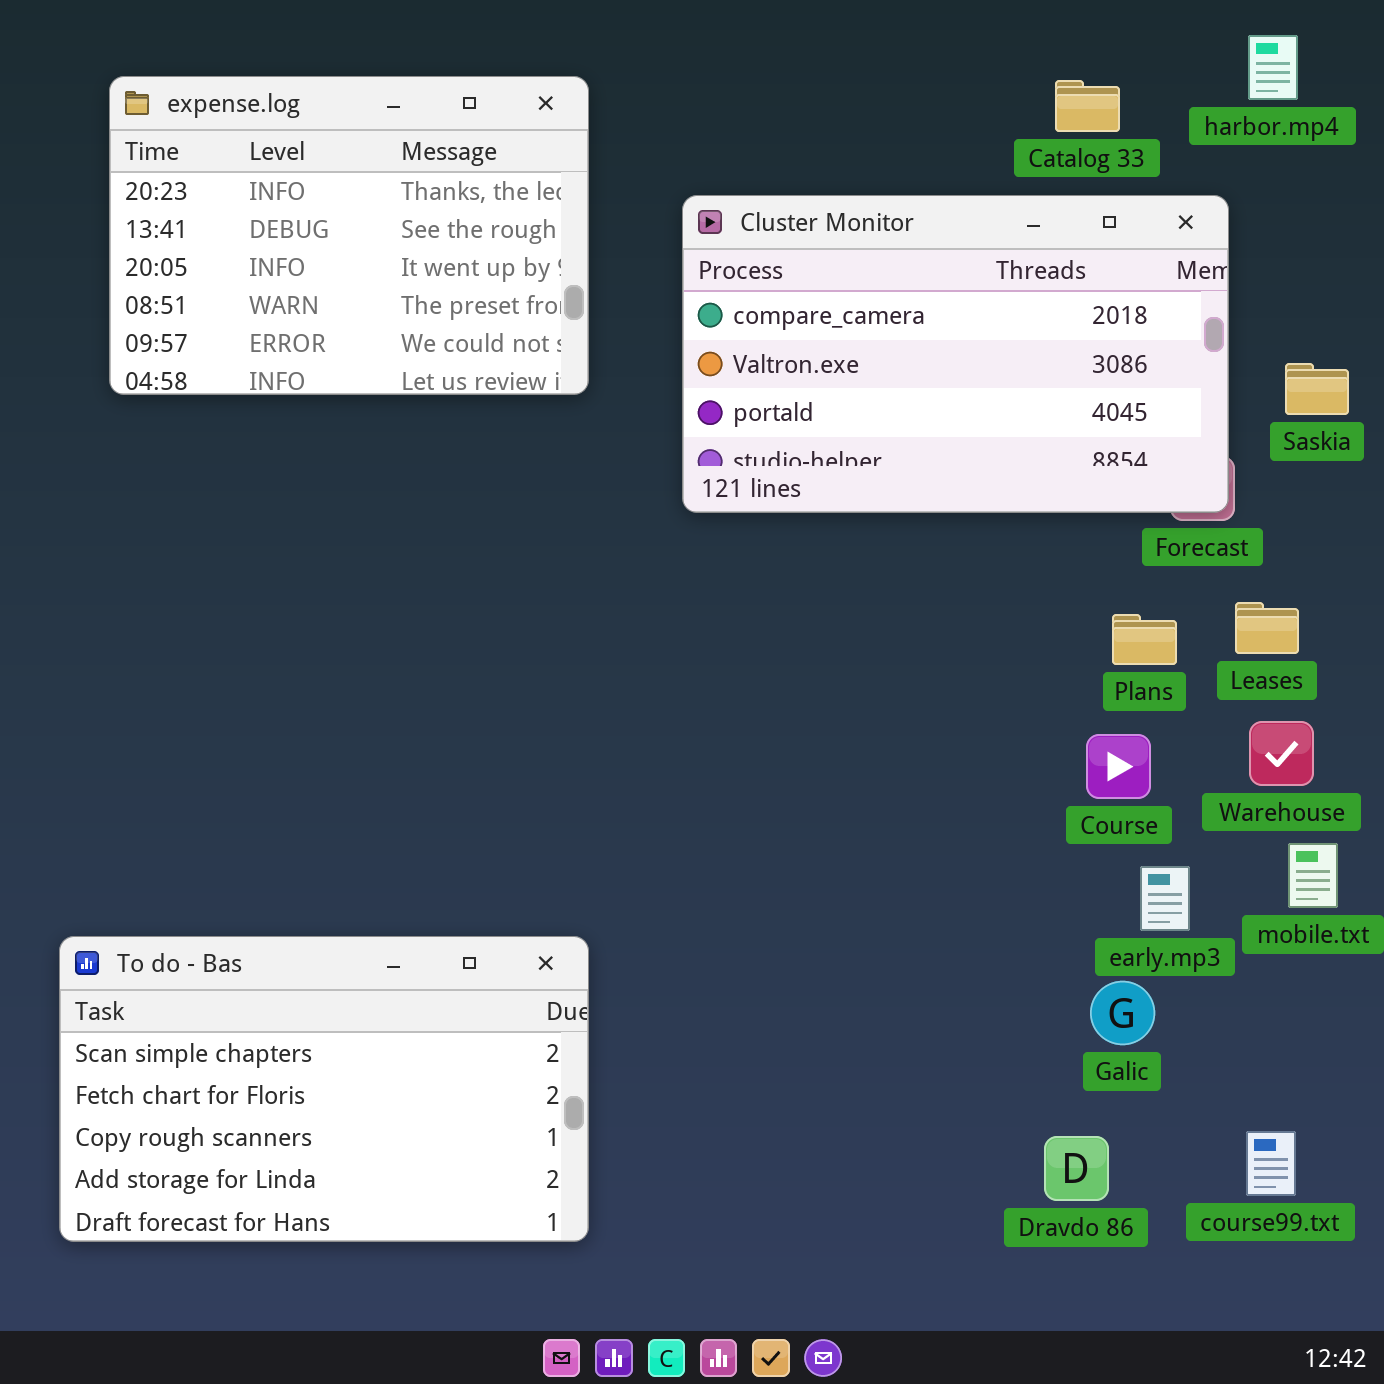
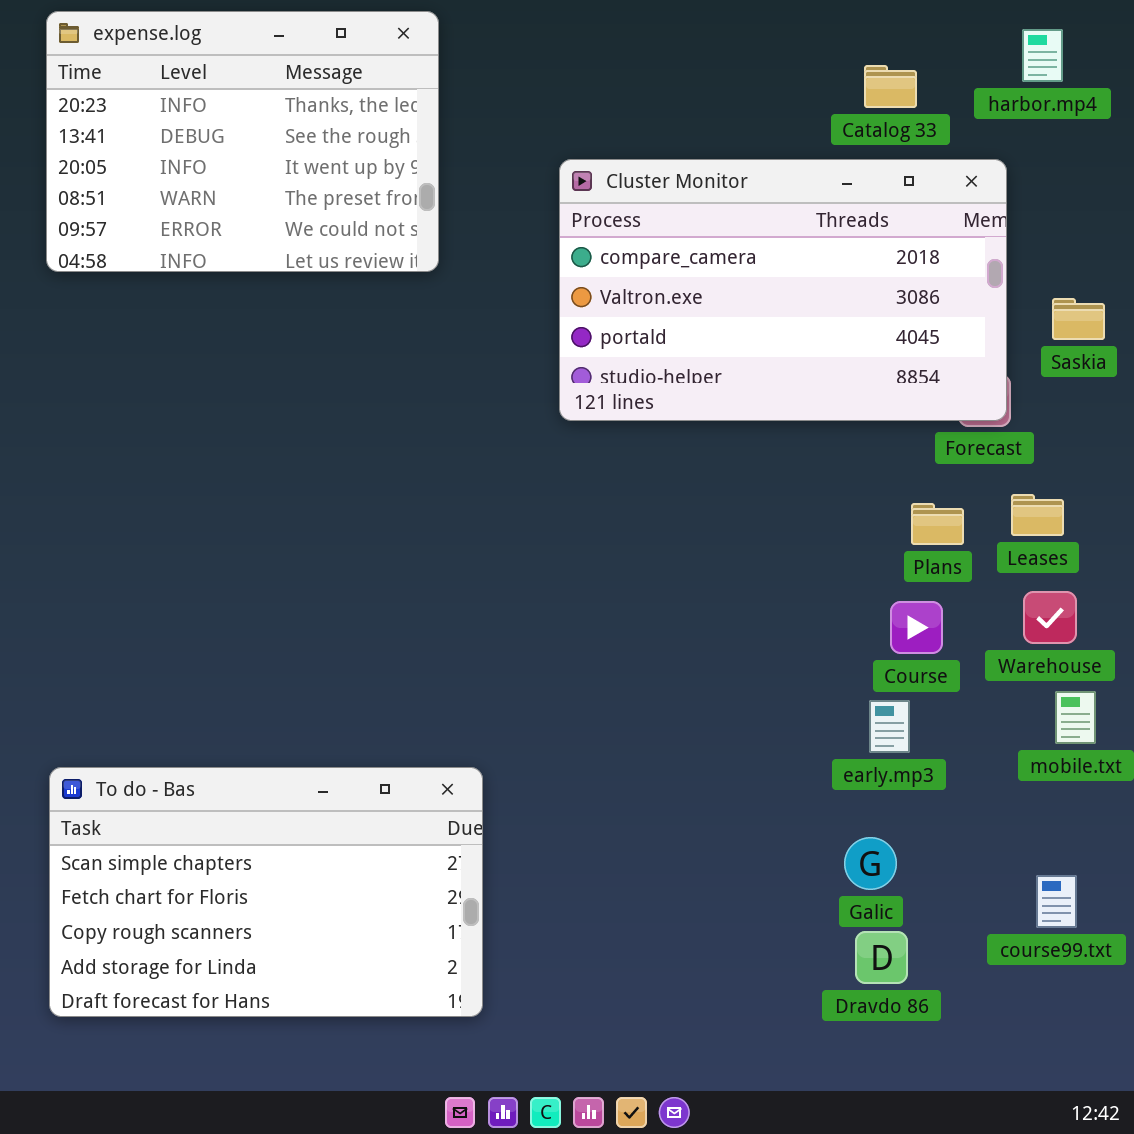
expense.log: [109,76,589,395] -> [46,11,439,272], moved
early.mp3: [1140,866,1190,931] -> [869,700,910,753], moved
Galic: [1090,981,1155,1045] -> [844,837,897,890], moved
course99.txt: [1246,1131,1296,1196] -> [1036,875,1077,928], moved

